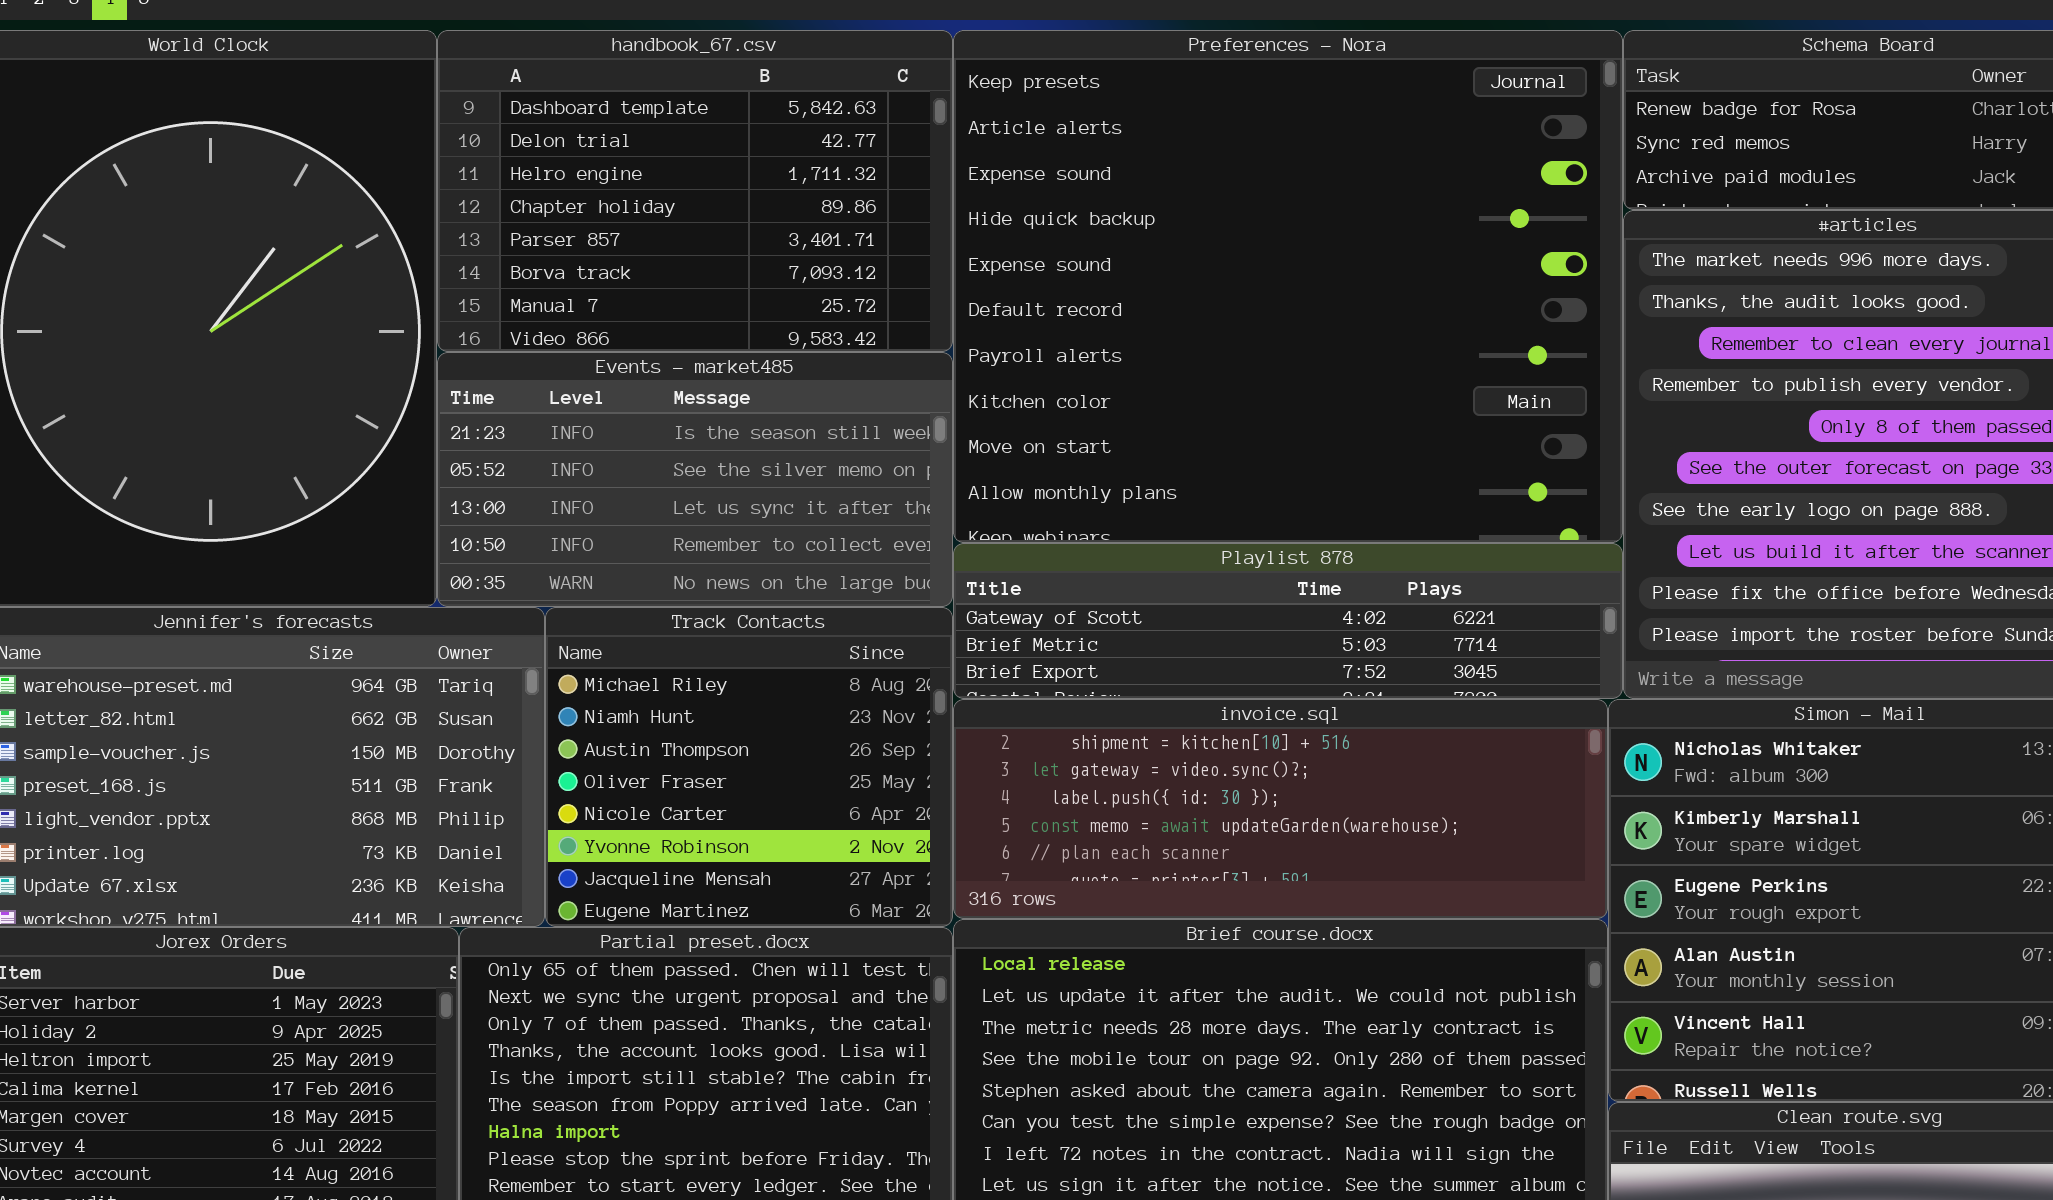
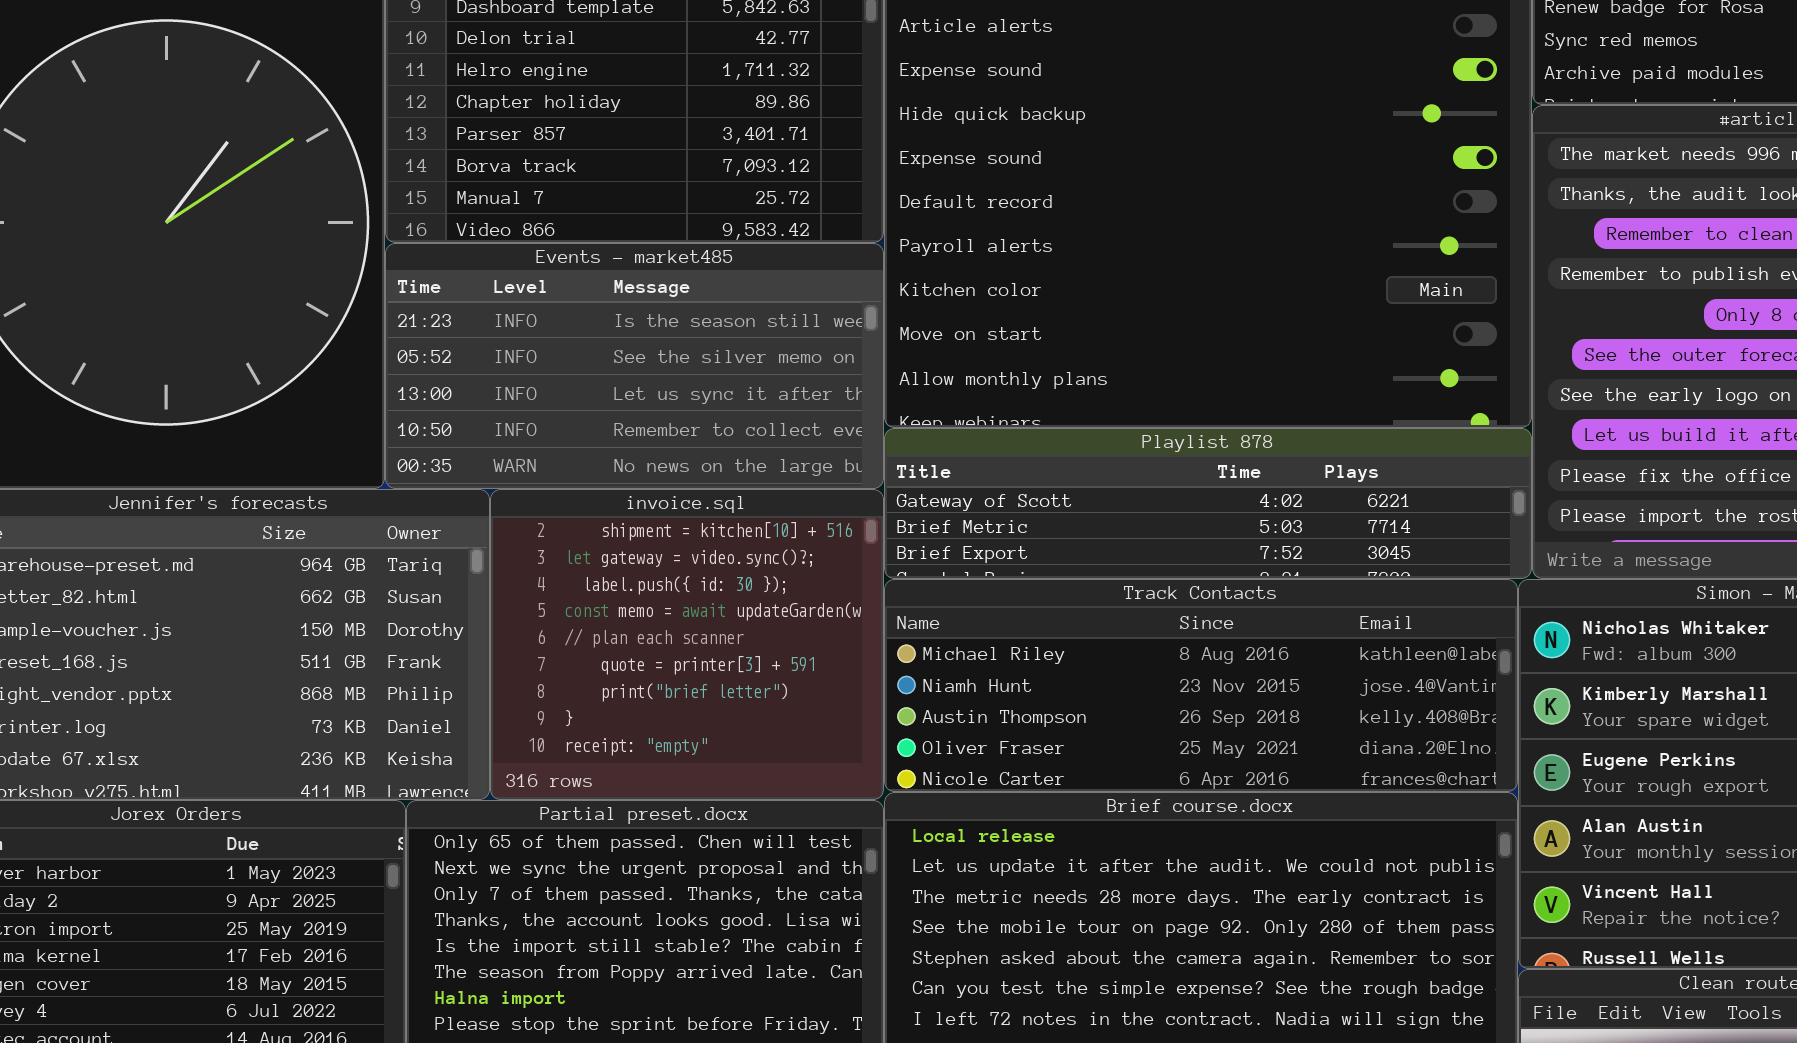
Track Contacts: [545,607,953,927] -> [884,579,1518,792], moved, resized
invoice.sql: [953,699,1608,919] -> [490,489,884,800], moved, resized

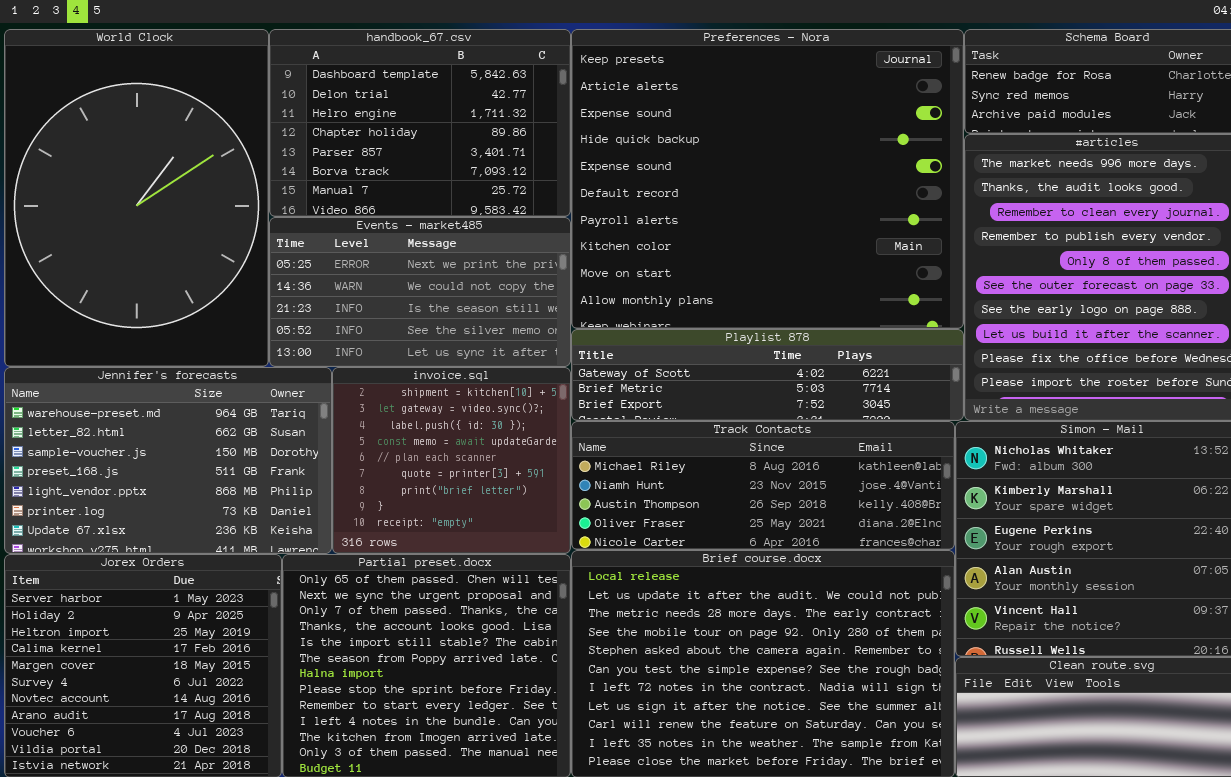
Events - market485: [385,243,884,489] -> [269,217,571,367], scrolled up 2 rows

